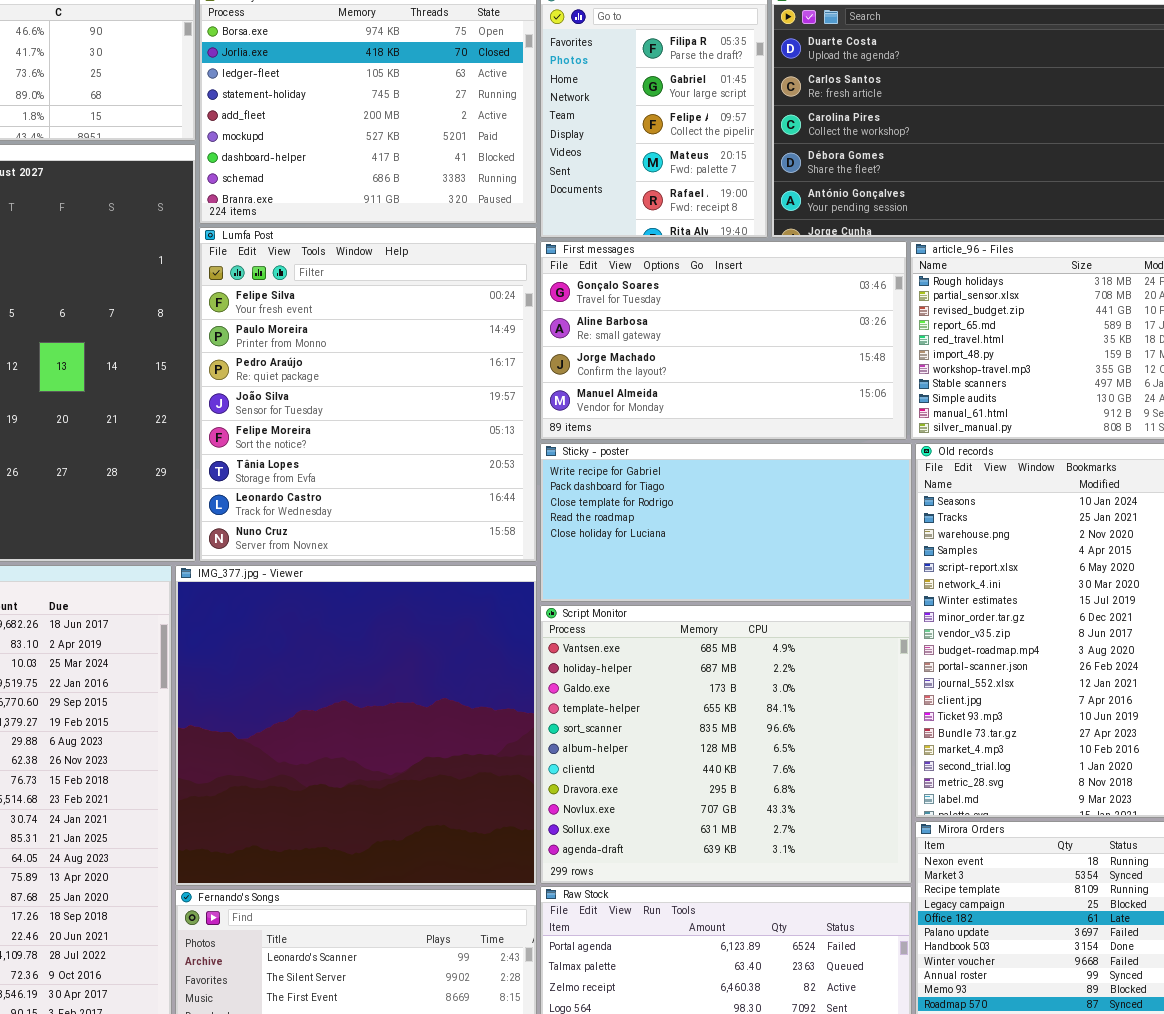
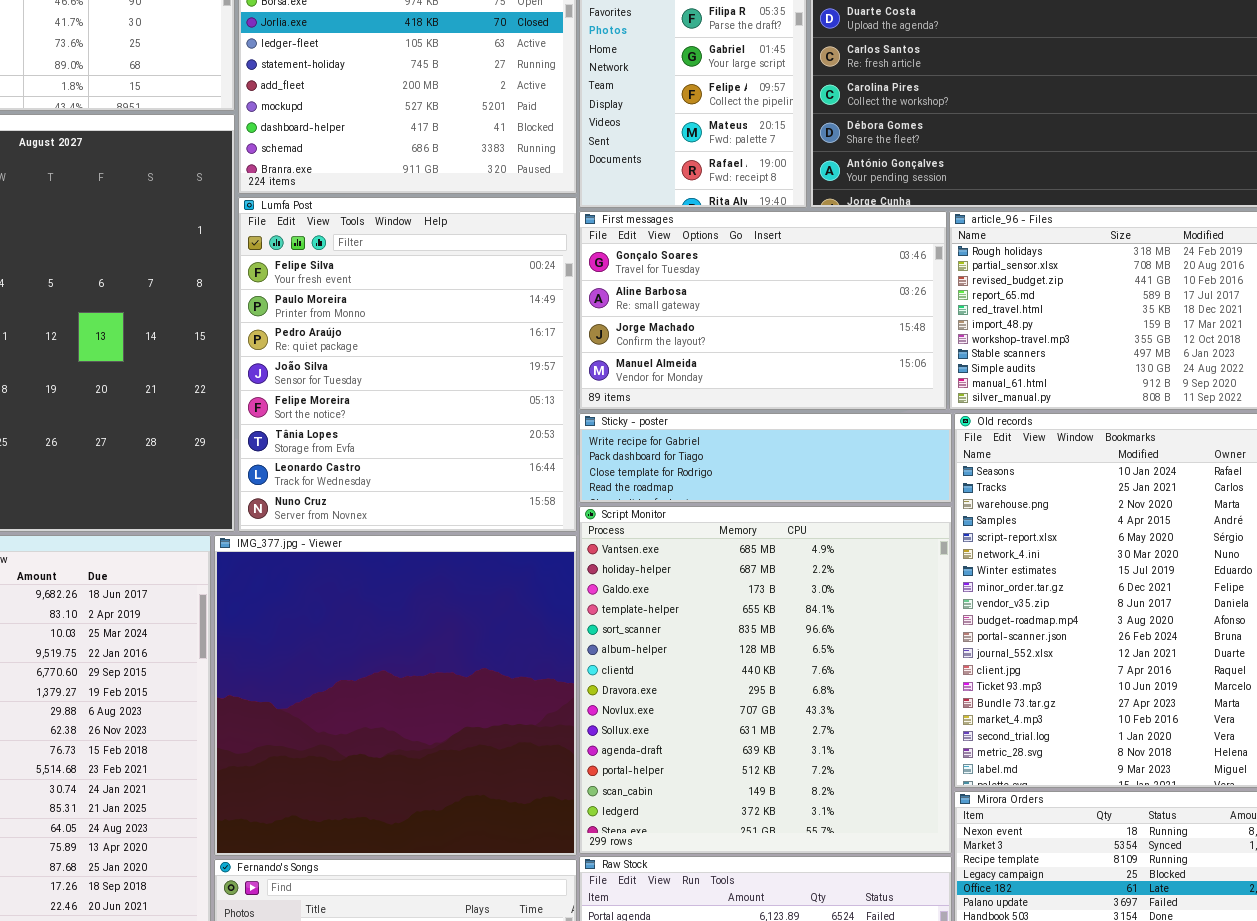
Sticky - poster: [540,443,912,602] -> [579,413,952,503], resized
Script Monitor: [540,605,912,884] -> [579,506,952,854], resized

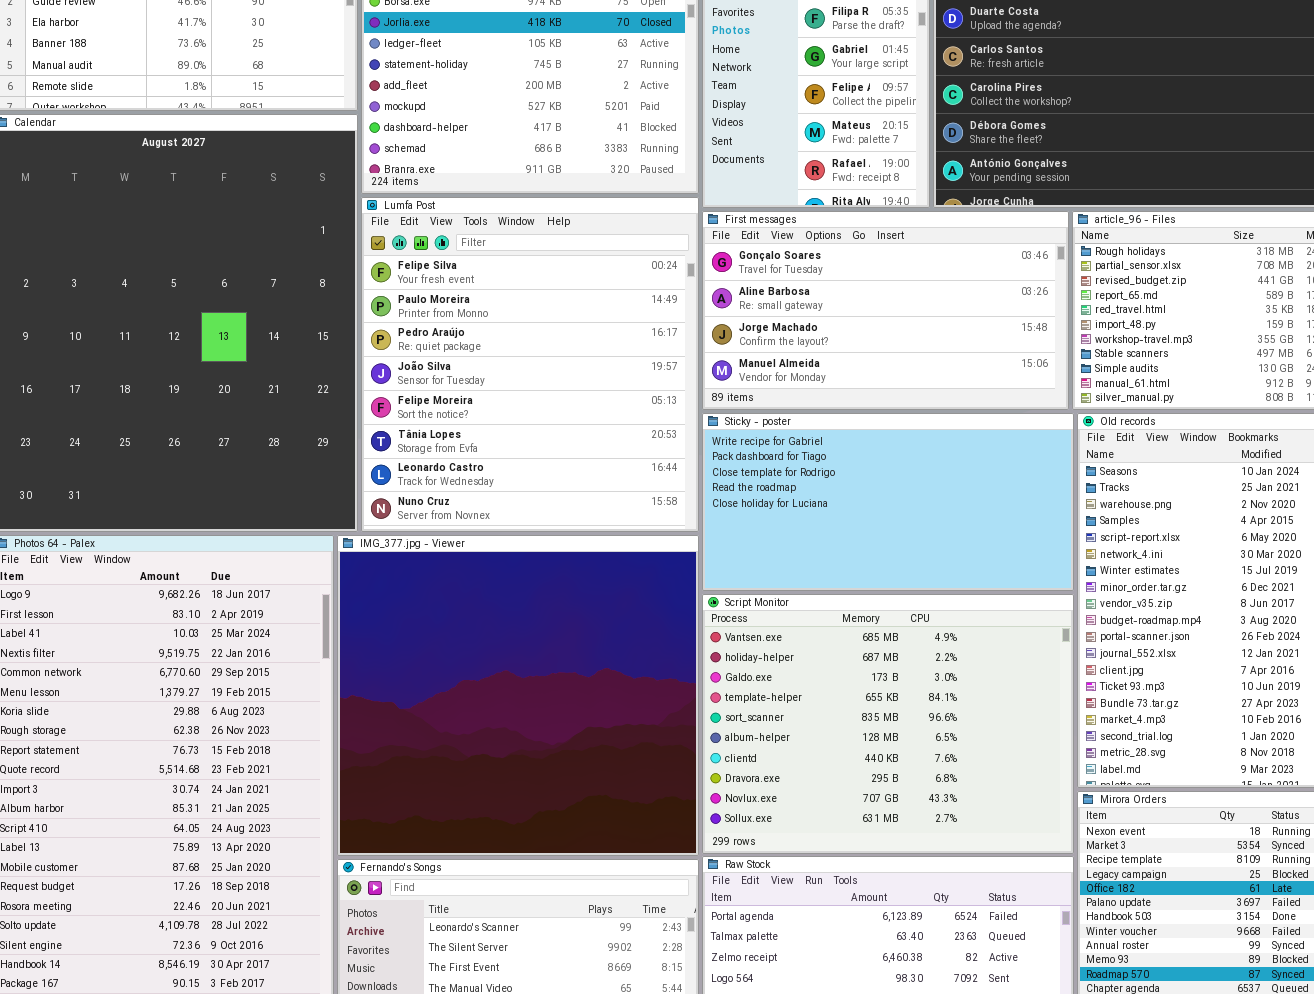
Sticky - poster: [579,413,952,503] -> [702,413,1074,591], resized
Script Monitor: [579,506,952,854] -> [702,594,1074,854], resized

